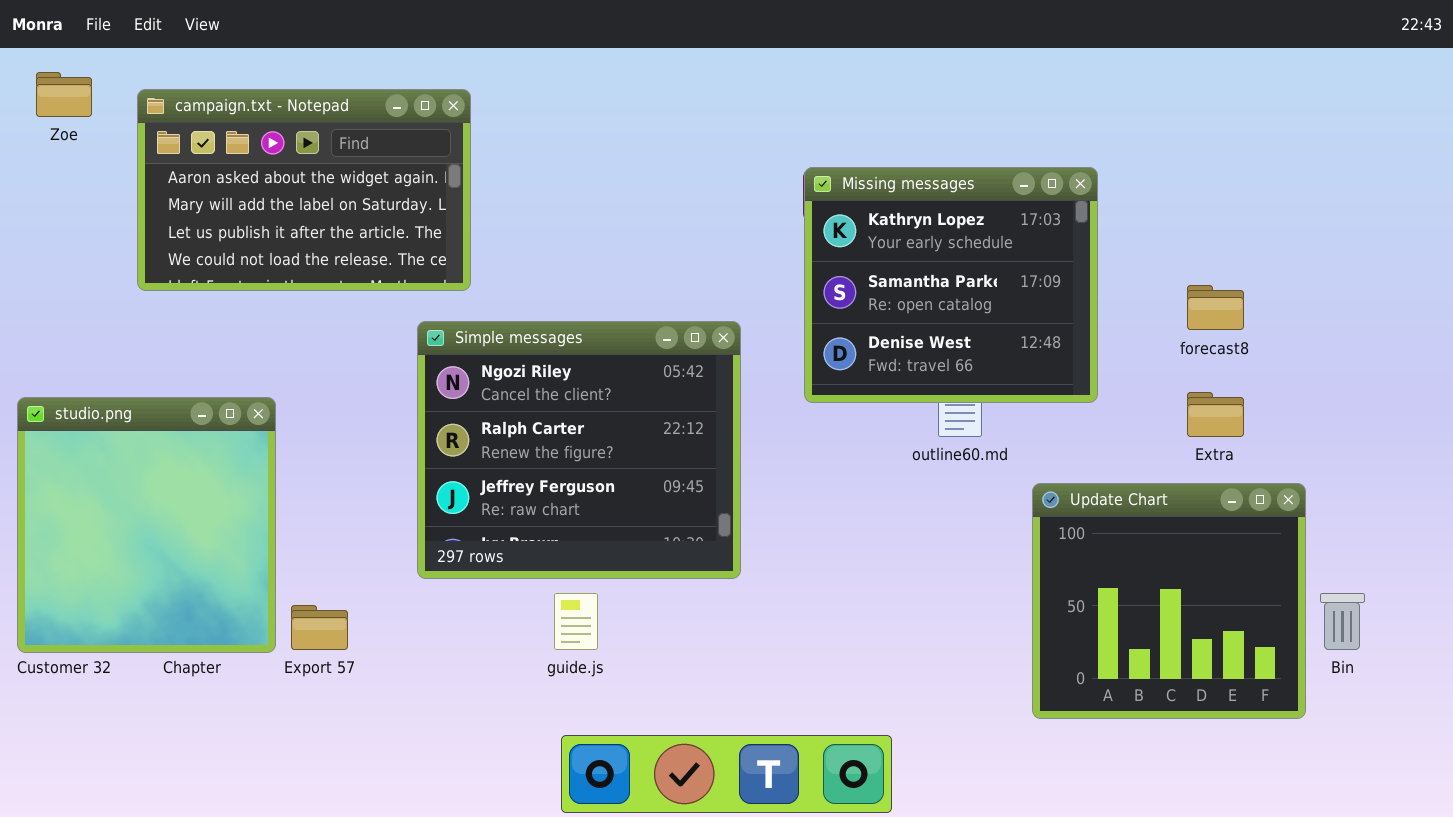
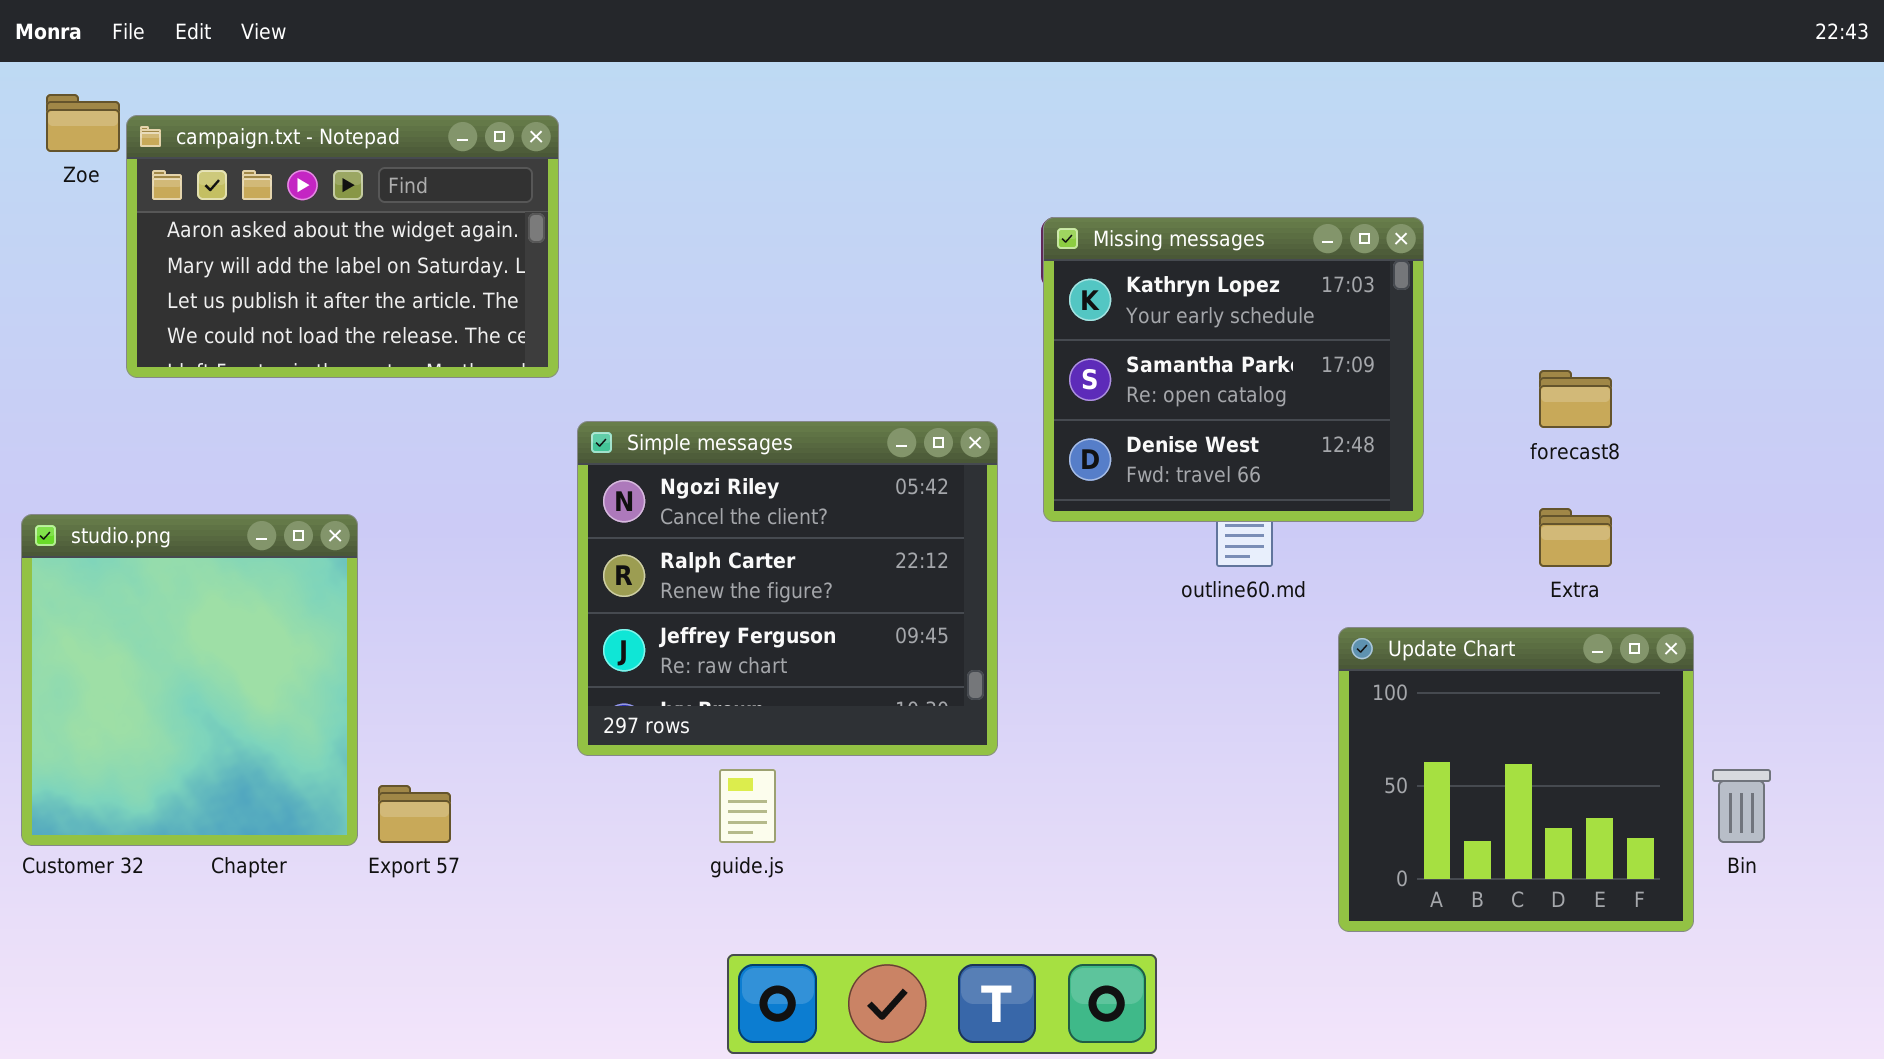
campaign.txt - Notepad: [137,89,471,291] -> [126,115,559,378], moved
Simple messages: [417,321,741,579] -> [577,421,998,756], moved

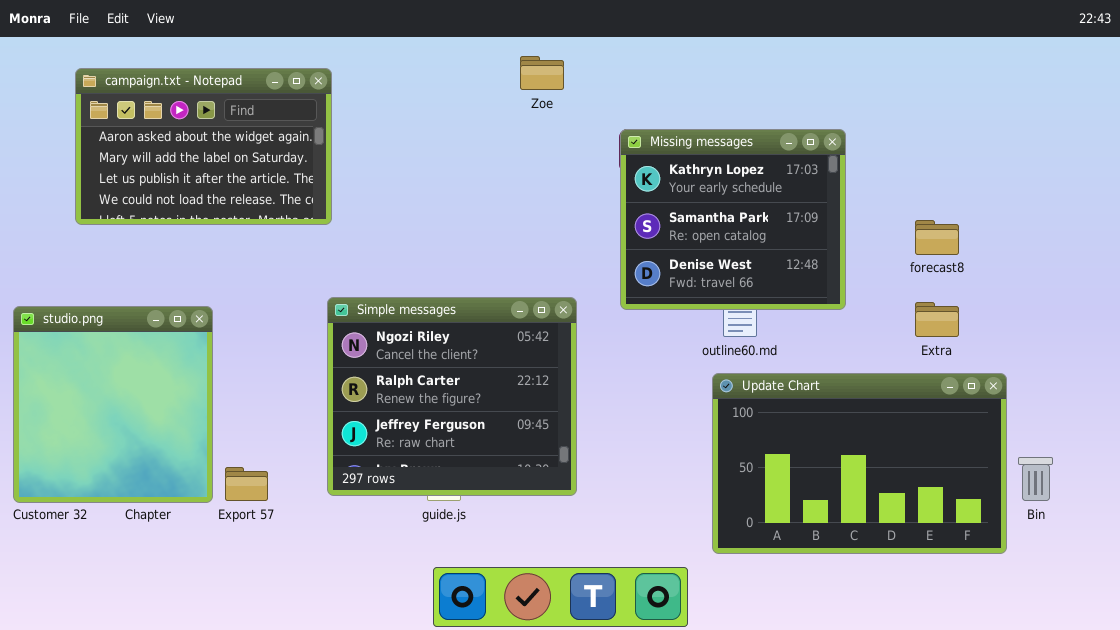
Zoe: [46,94,120,152] -> [520,56,564,90], moved
Simple messages: [577,421,998,756] -> [327,297,577,496], moved
Update Chart: [1338,627,1694,932] -> [712,373,1007,554], resized

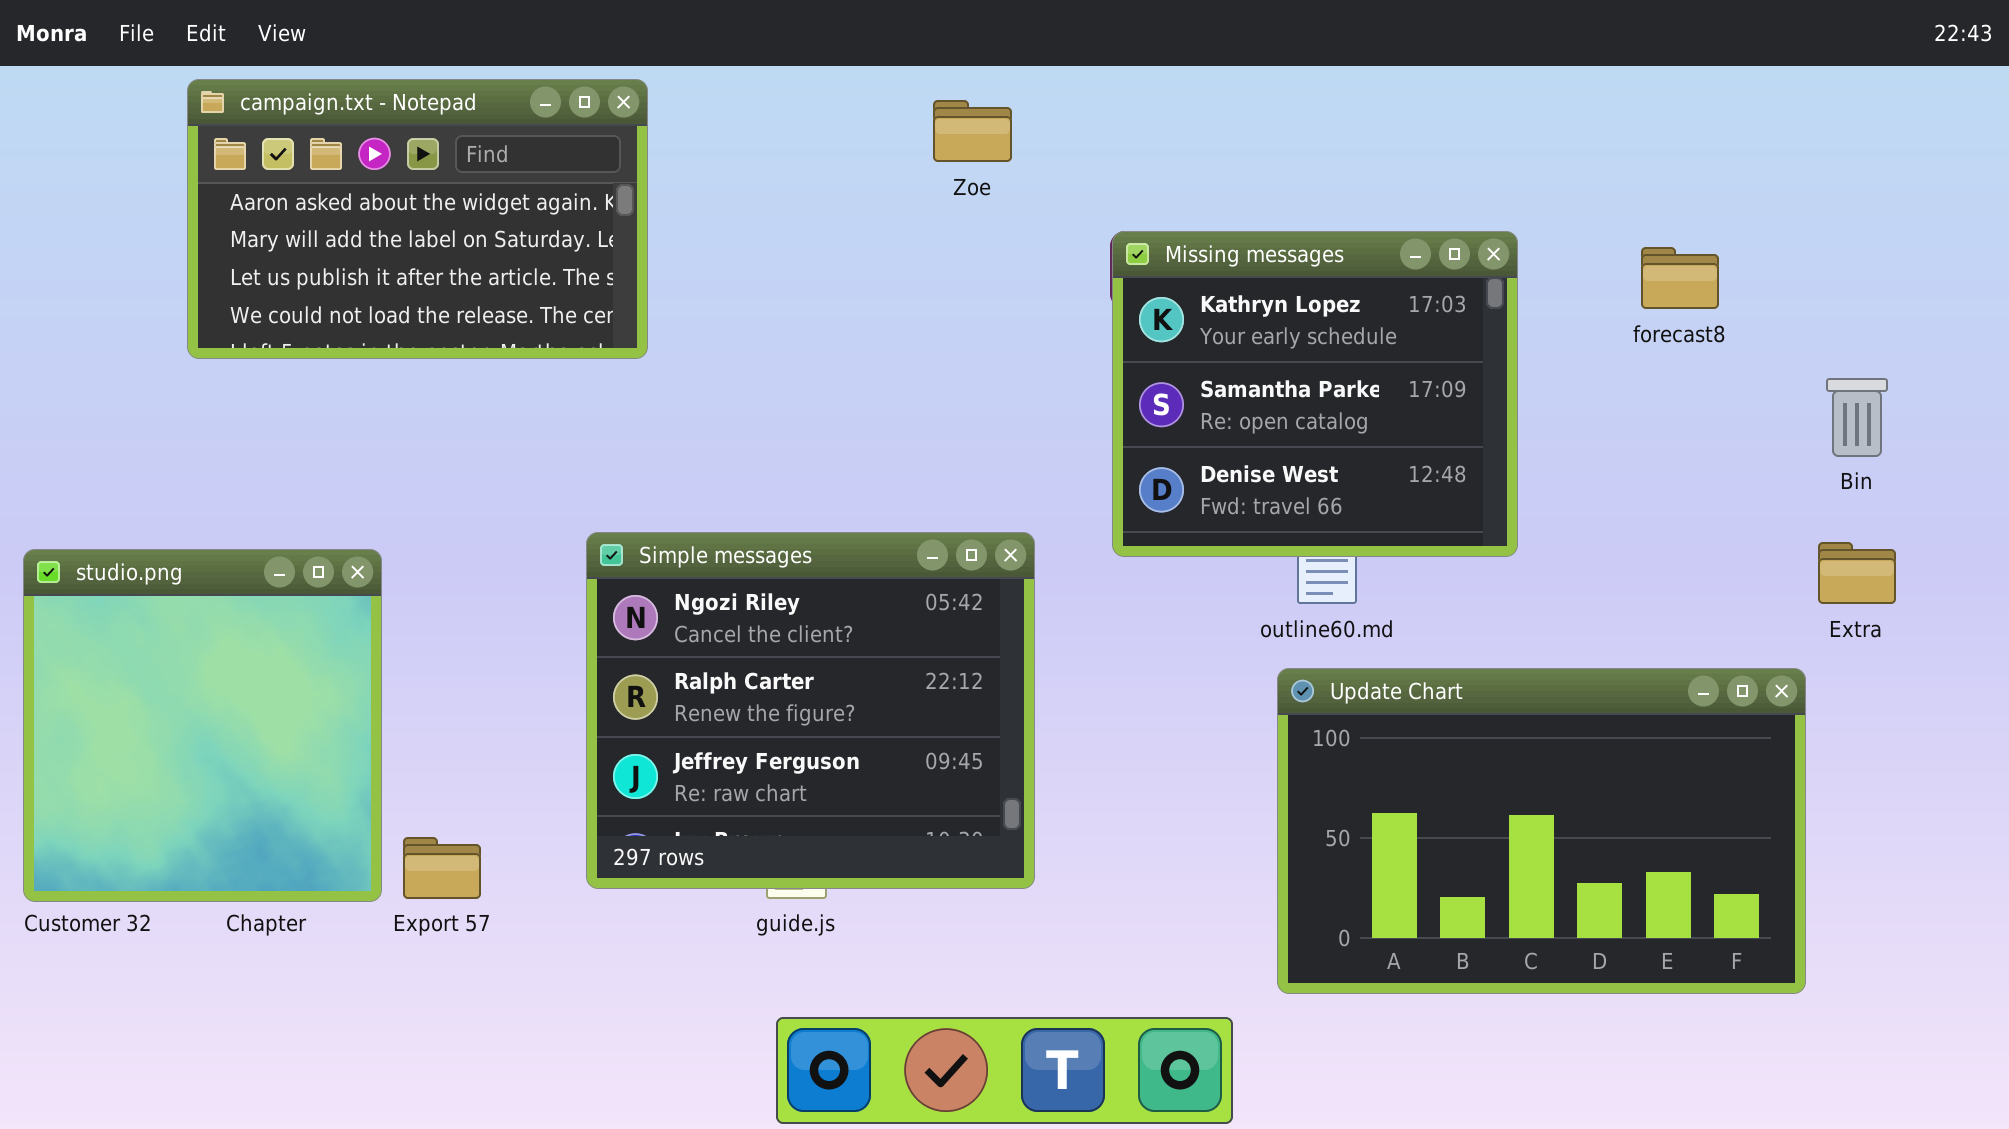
campaign.txt - Notepad: [75,68,332,225] -> [187,79,648,359], moved
forecast8: [915,220,959,255] -> [1641,247,1719,309], moved
Extra: [915,302,959,337] -> [1818,542,1896,604], moved
Bin: [1018,457,1053,501] -> [1826,378,1888,457], moved

